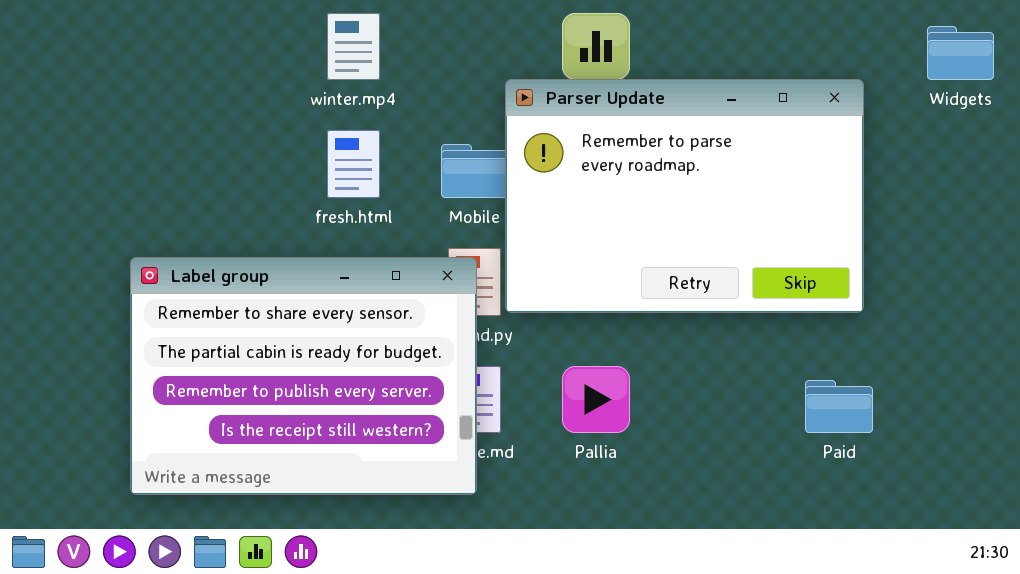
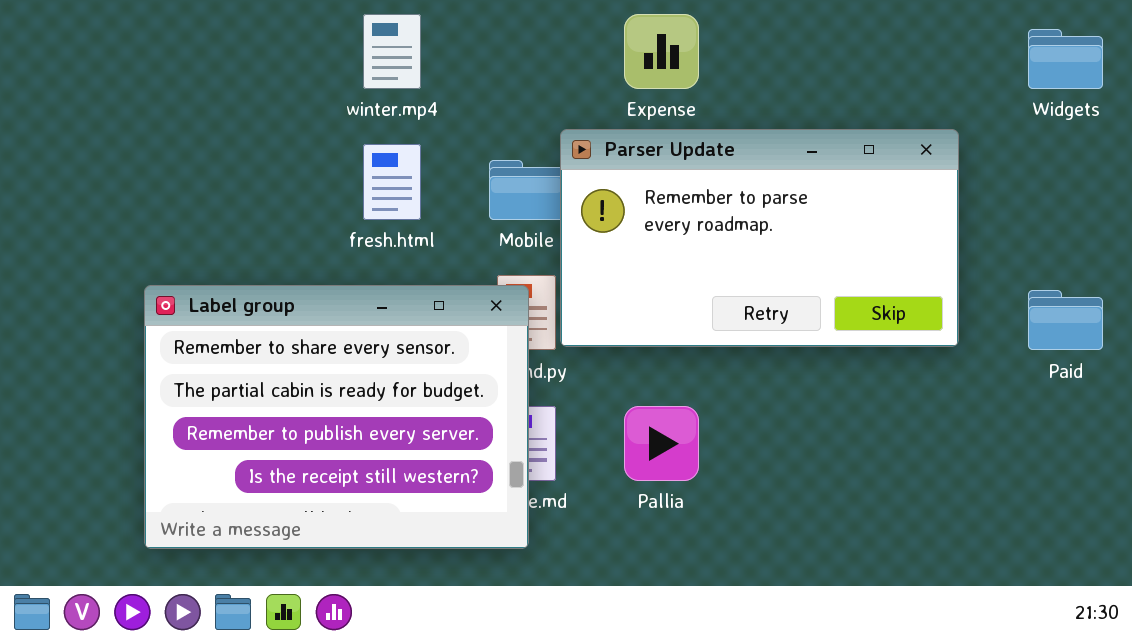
Parser Update: [505,79,864,313] -> [560,129,959,347], resized
Paid: [805,380,873,433] -> [1028,290,1103,350], moved

